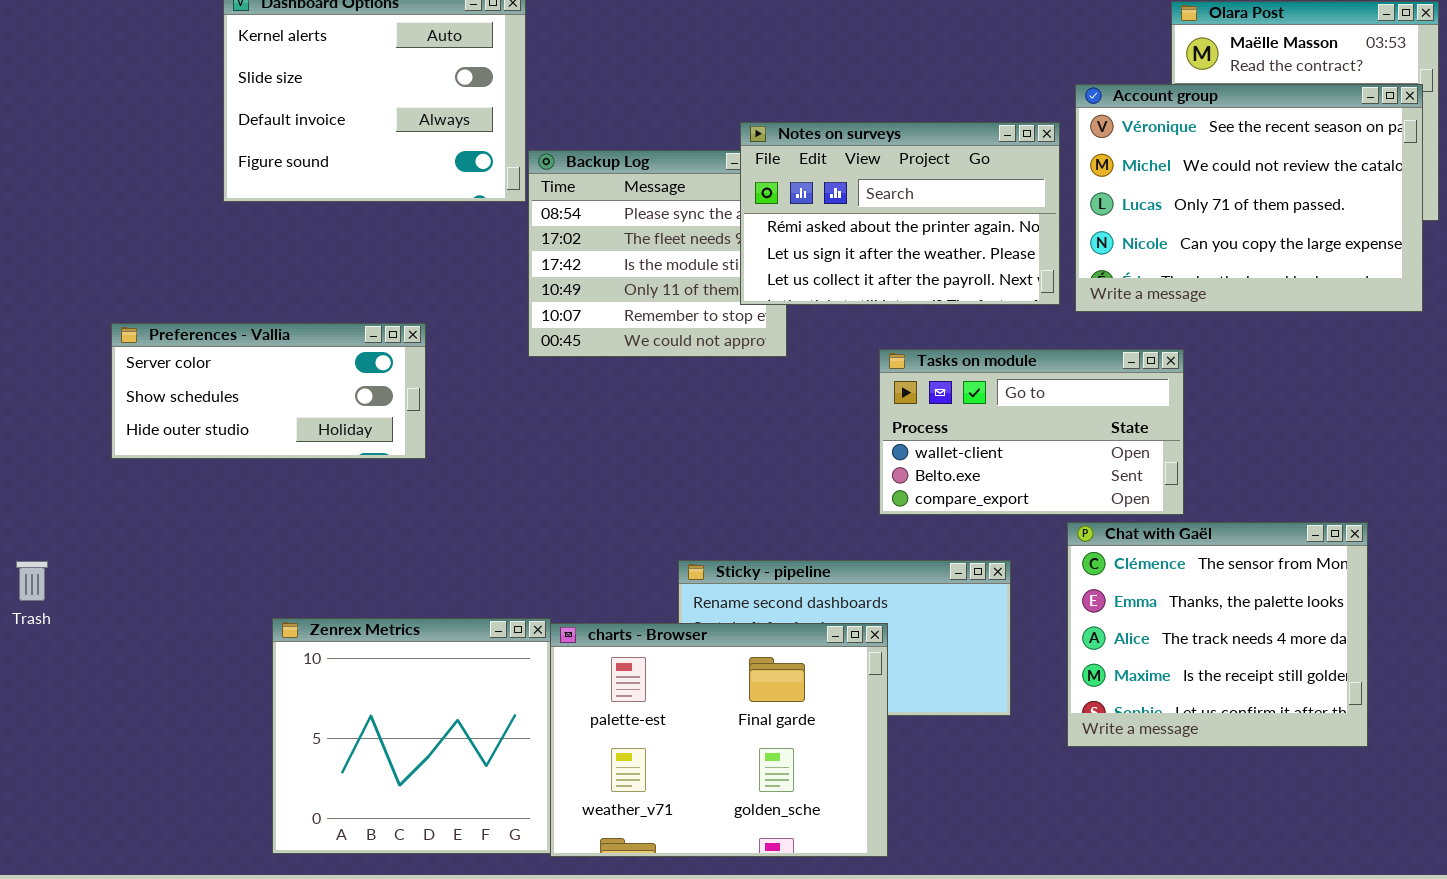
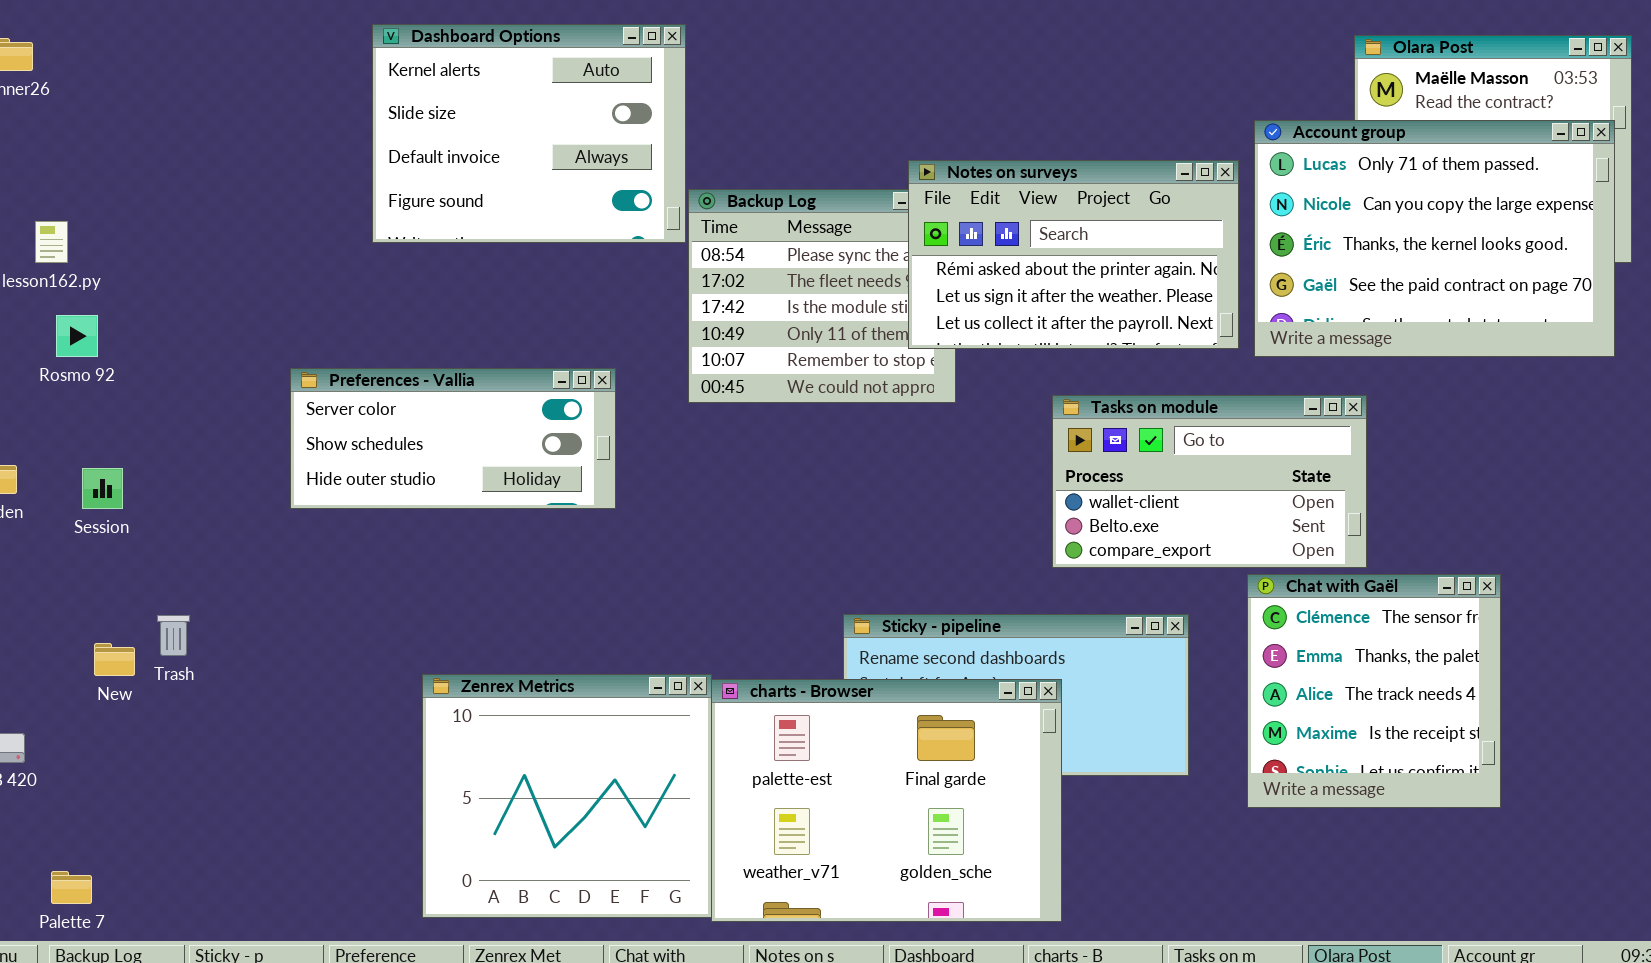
Account group: [1075,84,1423,312] -> [1254,120,1615,357], scrolled down 2 rows
Preferences - Vallia: [111,323,426,459] -> [290,368,616,509], moved
Chat with Gaël: [1067,522,1368,747] -> [1247,574,1501,808], resized

